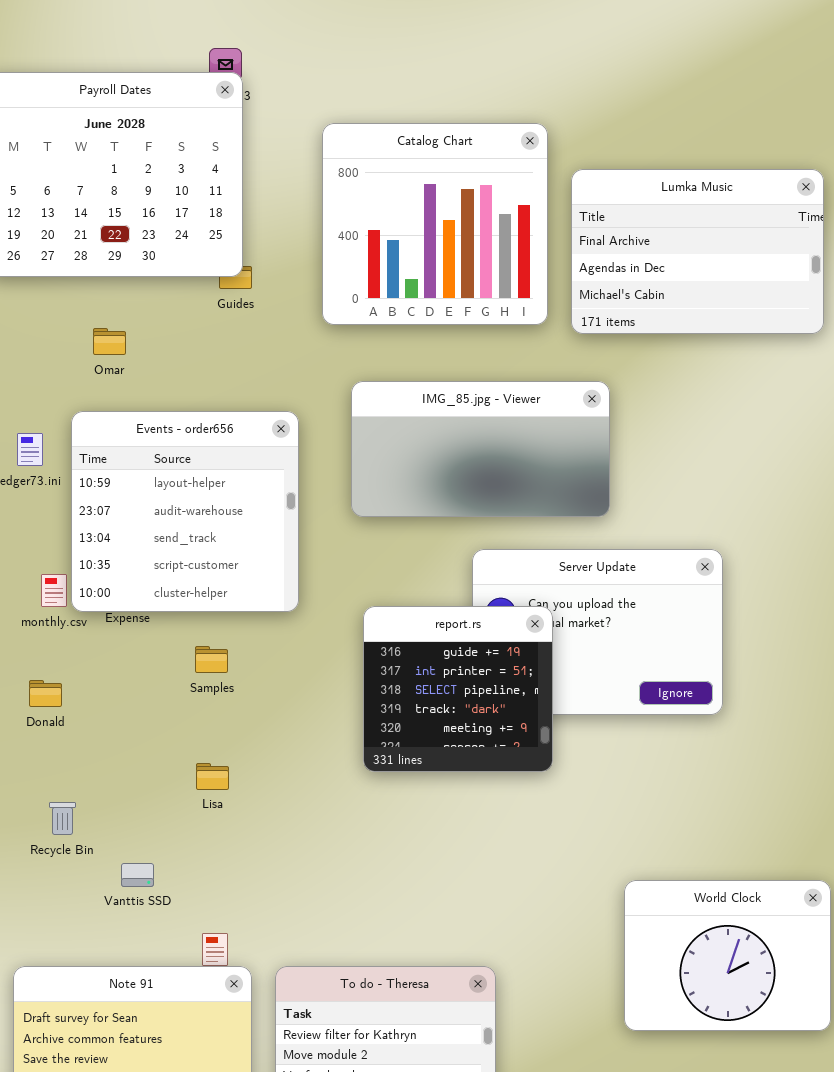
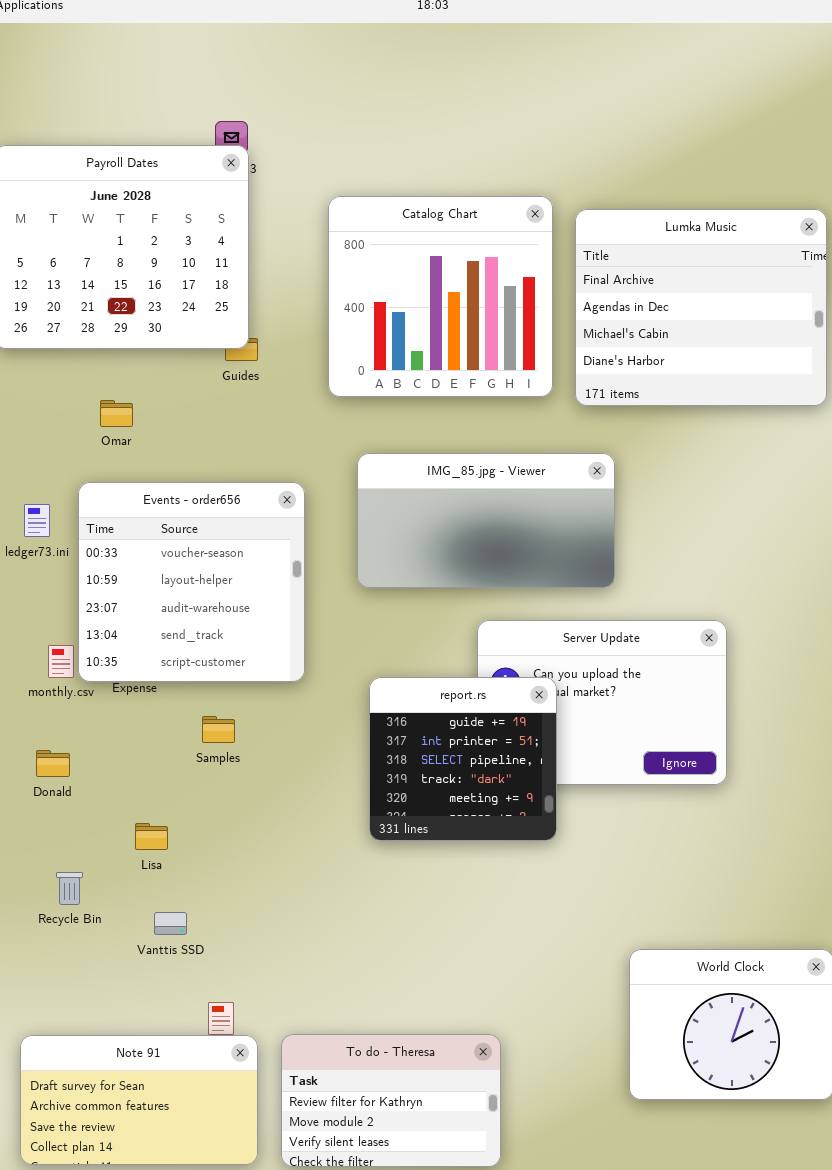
Lumka Music: [571,169,824,334] -> [575,209,827,406], resized
Events - order656: [71,411,299,612] -> [78,482,305,682], scrolled up 1 row
Lisa: [196,763,229,790] -> [135,823,168,850], moved
Vanttis SSD: [121,863,154,887] -> [154,912,187,935], moved

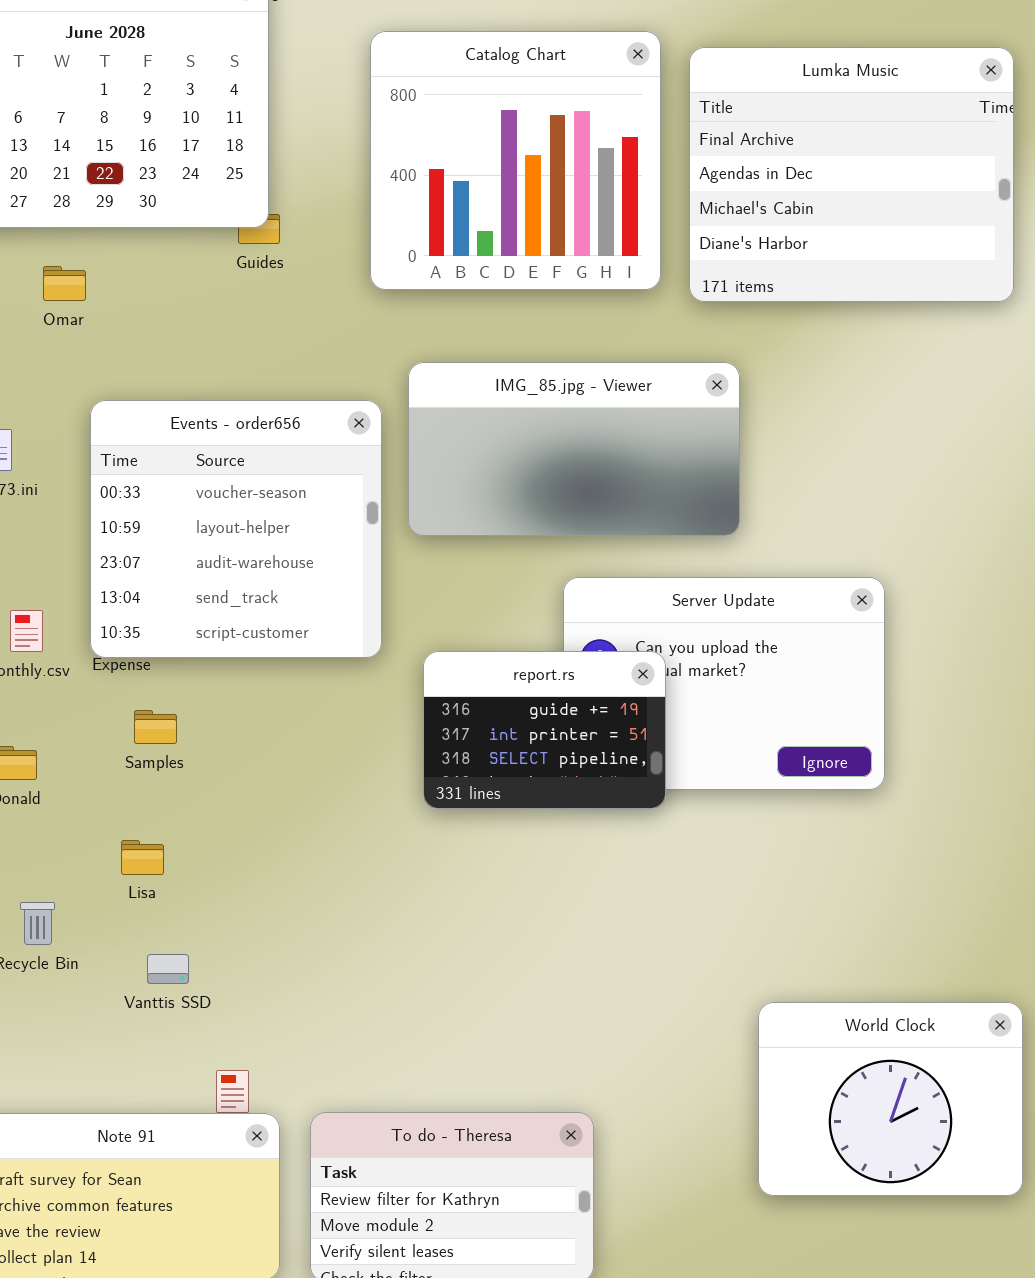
Omar: [100,400,133,427] -> [43,266,86,301], moved
Events - order656: [78,482,305,682] -> [90,400,382,658], moved
report.rs: [369,677,557,841] -> [423,651,666,809], resized
Samples: [202,716,235,743] -> [134,710,177,744], moved

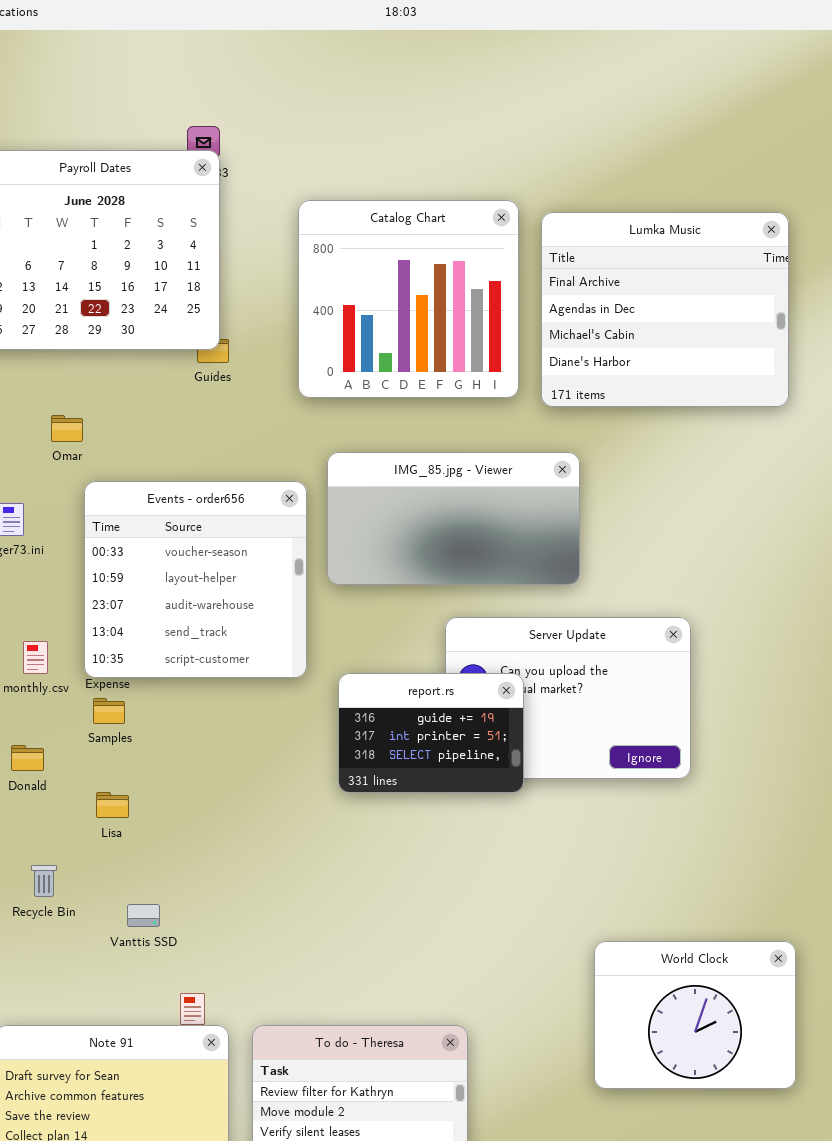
Omar: [43,266,86,301] -> [51,415,83,442], moved
Samples: [134,710,177,744] -> [93,698,125,724], moved
Lisa: [121,840,164,875] -> [96,792,129,818], moved

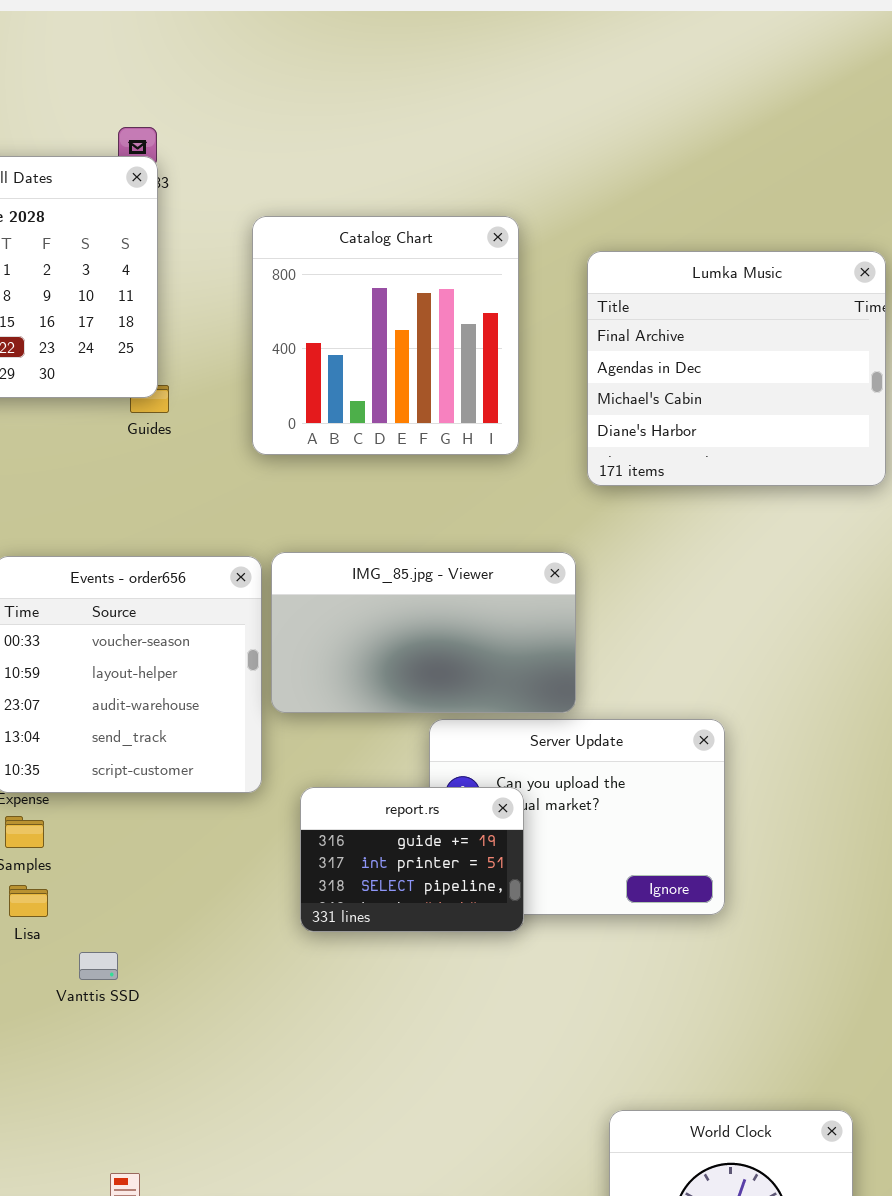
Lumka Music: [541,212,789,407] -> [587,251,886,486], moved
IMG_85.jpg - Viewer: [327,452,580,585] -> [271,552,576,713], moved
Lisa: [96,792,129,818] -> [9,885,48,917], moved
Vanttis SSD: [127,904,160,927] -> [79,952,118,980], moved

